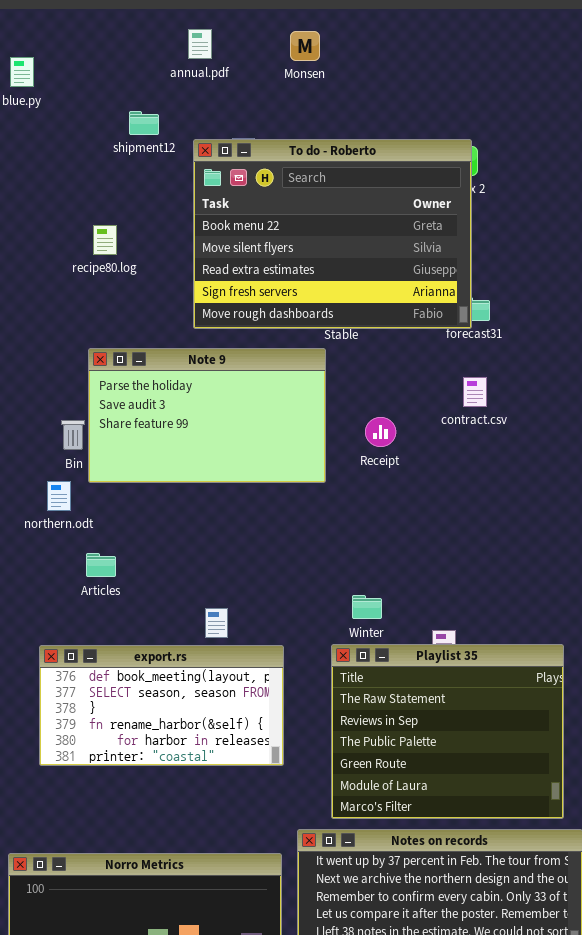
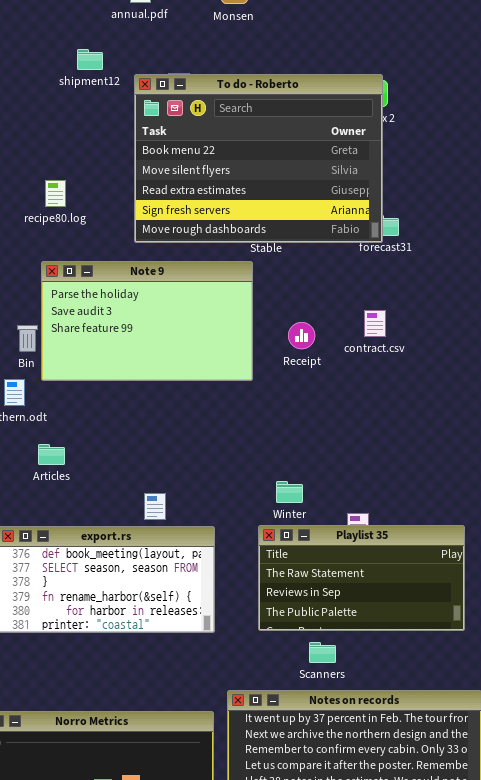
recipe80.log: [93,225,117,255] -> [45,180,66,207], moved
contract.csv: [463,377,487,407] -> [364,310,386,337], moved
Playlist 35: [331,644,564,819] -> [258,525,465,631], resized

